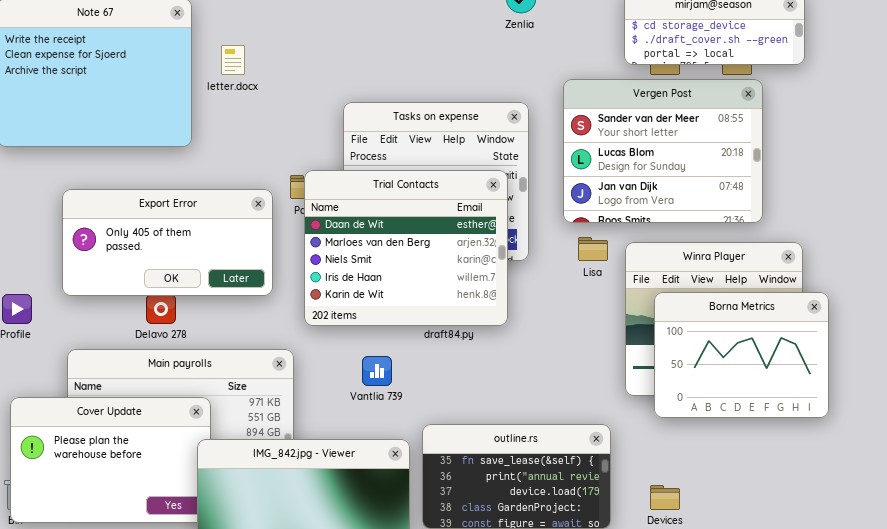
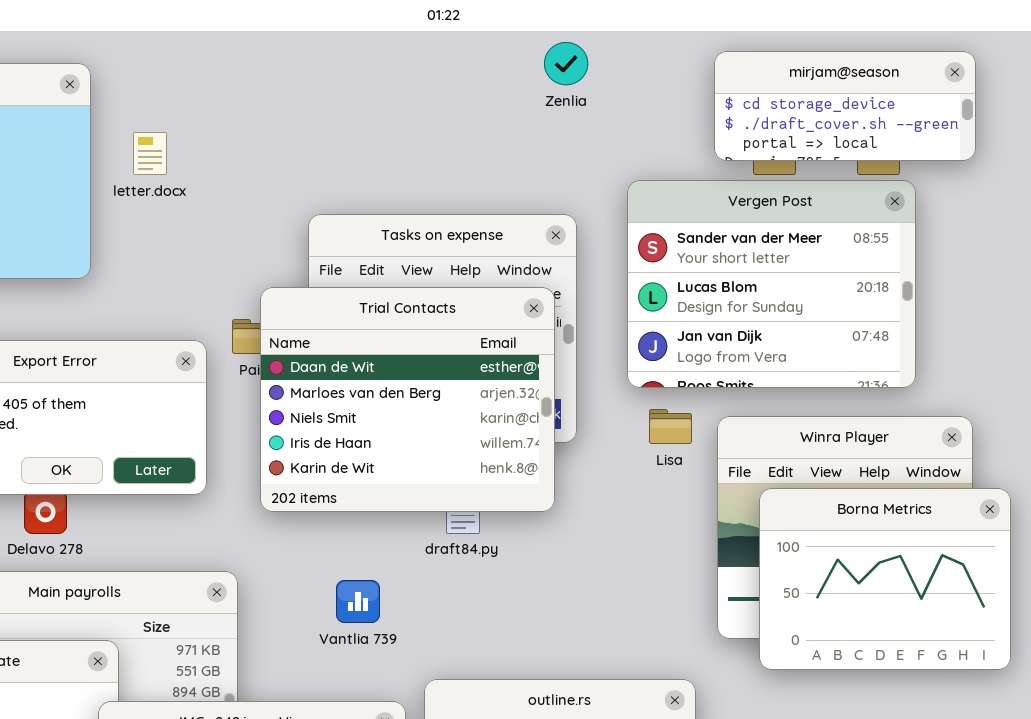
Trial Contacts: [304,170,508,326] -> [260,287,555,512], moved

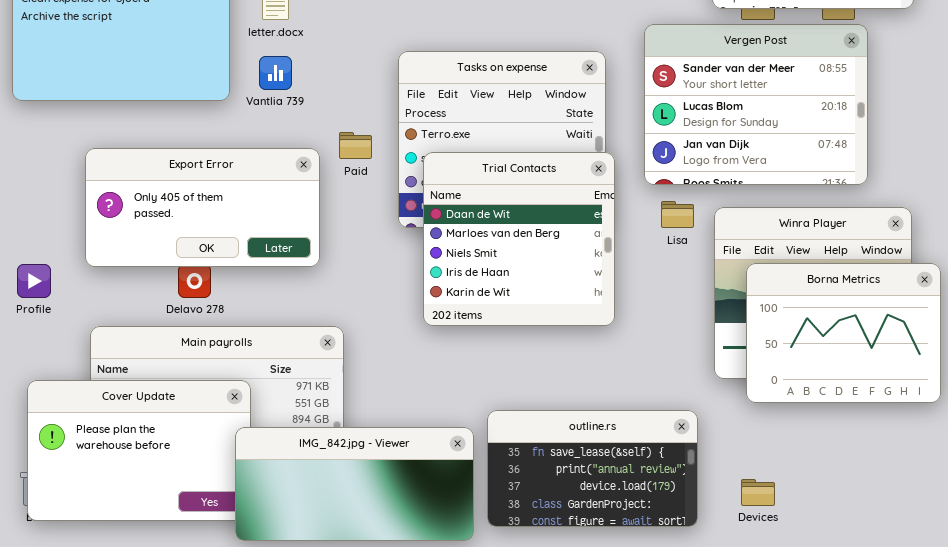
Trial Contacts: [260,287,555,512] -> [423,152,615,326], moved, resized
Vantlia 739: [336,580,380,623] -> [259,56,292,90], moved

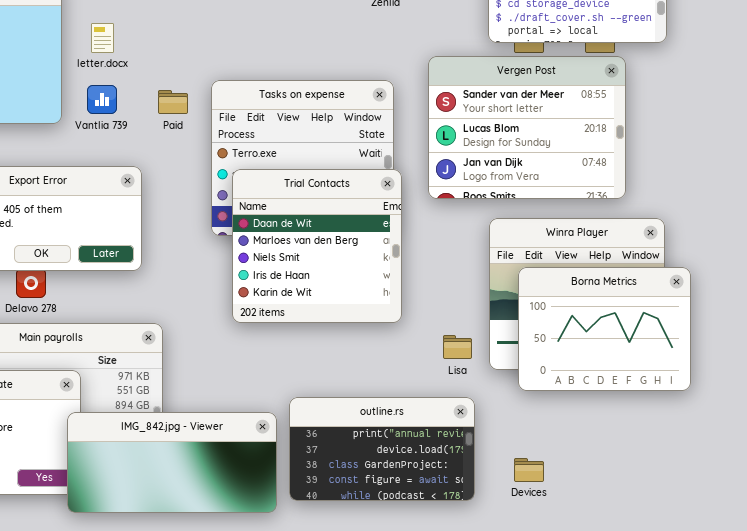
Paid: [339,132,372,159] -> [158,90,188,114], moved
Lisa: [661,201,694,228] -> [443,335,472,359], moved
outline.rs: [487,410,698,527] -> [289,397,475,501], scrolled down 1 row

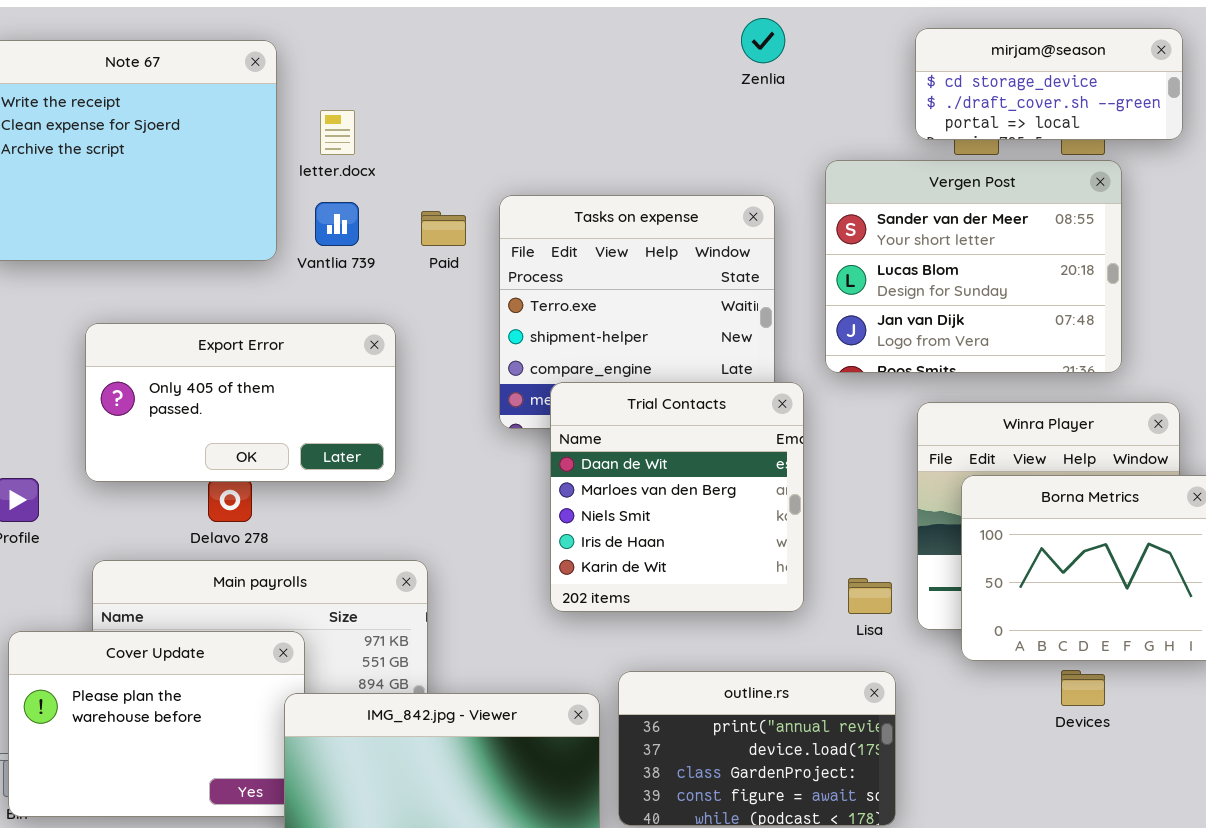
Trial Contacts: [232,169,402,323] -> [550,382,804,612], moved
Devices: [514,458,544,482] -> [1061,670,1105,706], moved

